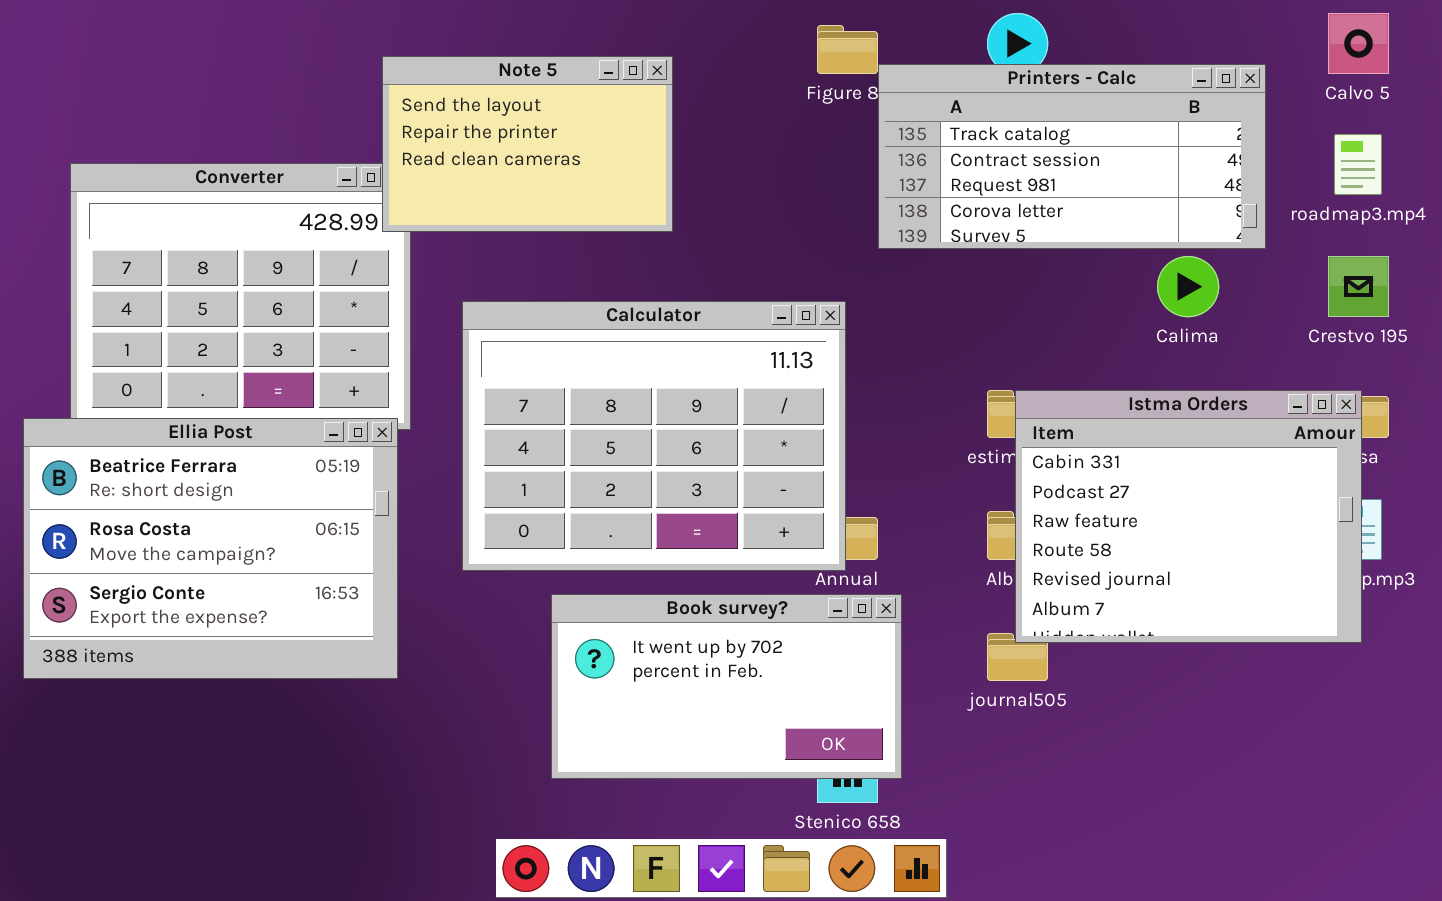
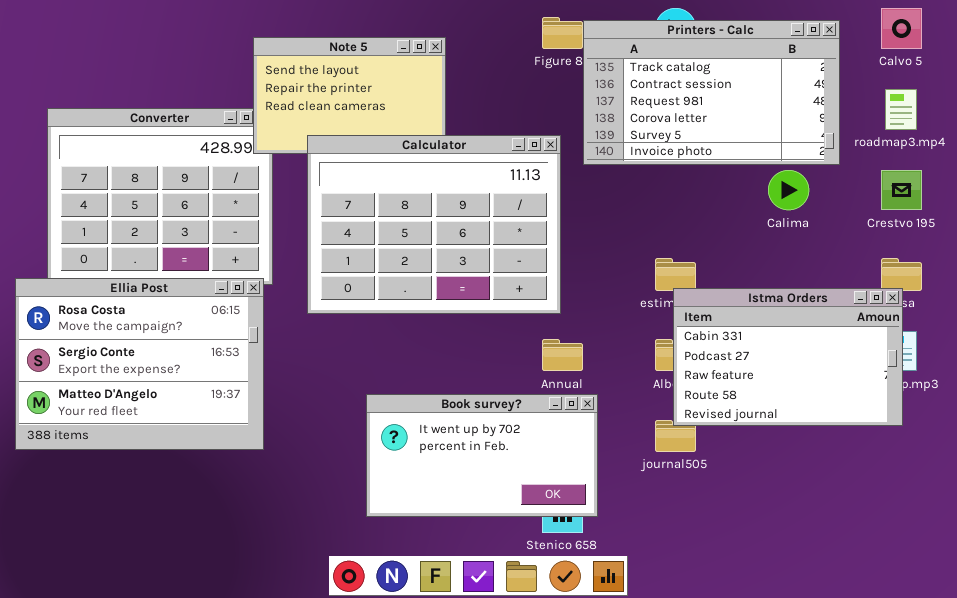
Printers - Calc: [878,64,1266,249] -> [583,20,840,165], resized
Calculator: [462,301,846,571] -> [307,135,561,314], moved
Istma Orders: [1015,390,1362,643] -> [673,288,903,426], resized
Ellia Post: [23,418,398,679] -> [15,278,264,450], scrolled down 1 row

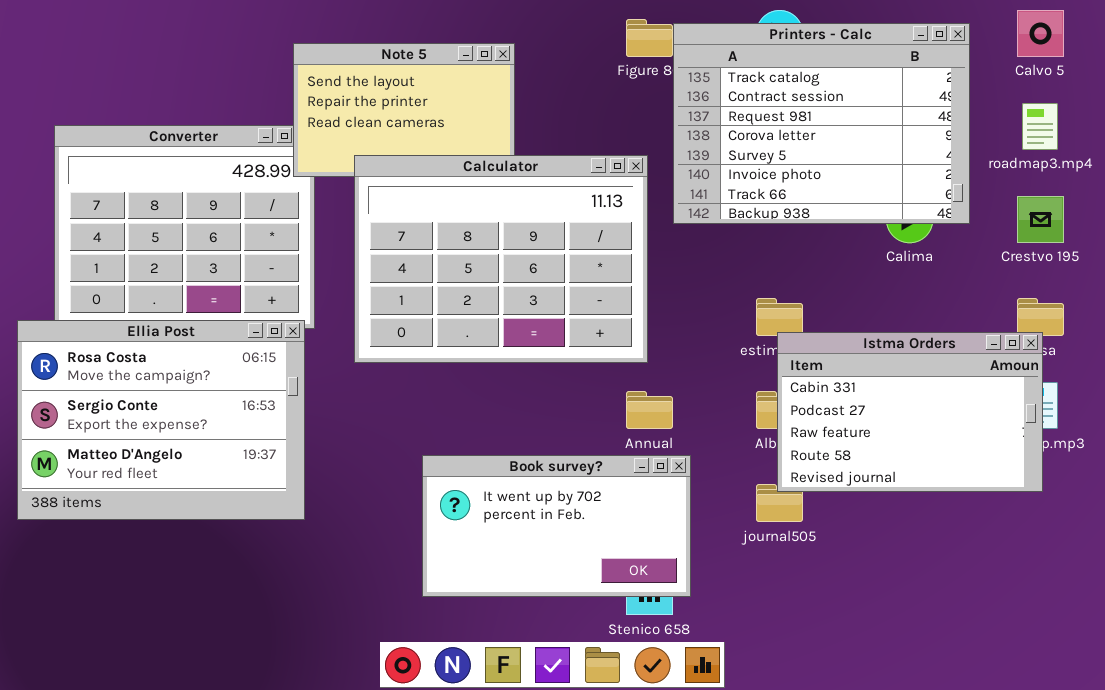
Printers - Calc: [583,20,840,165] -> [673,23,970,224], resized

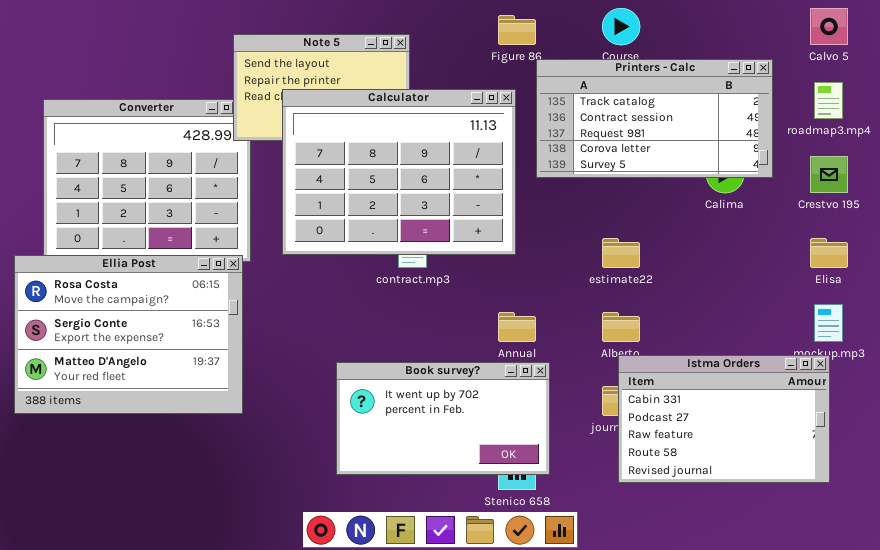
Printers - Calc: [673,23,970,224] -> [536,59,773,178], resized
Calculator: [354,155,648,363] -> [282,89,516,255], moved
Istma Orders: [777,332,1043,492] -> [618,355,830,483], moved

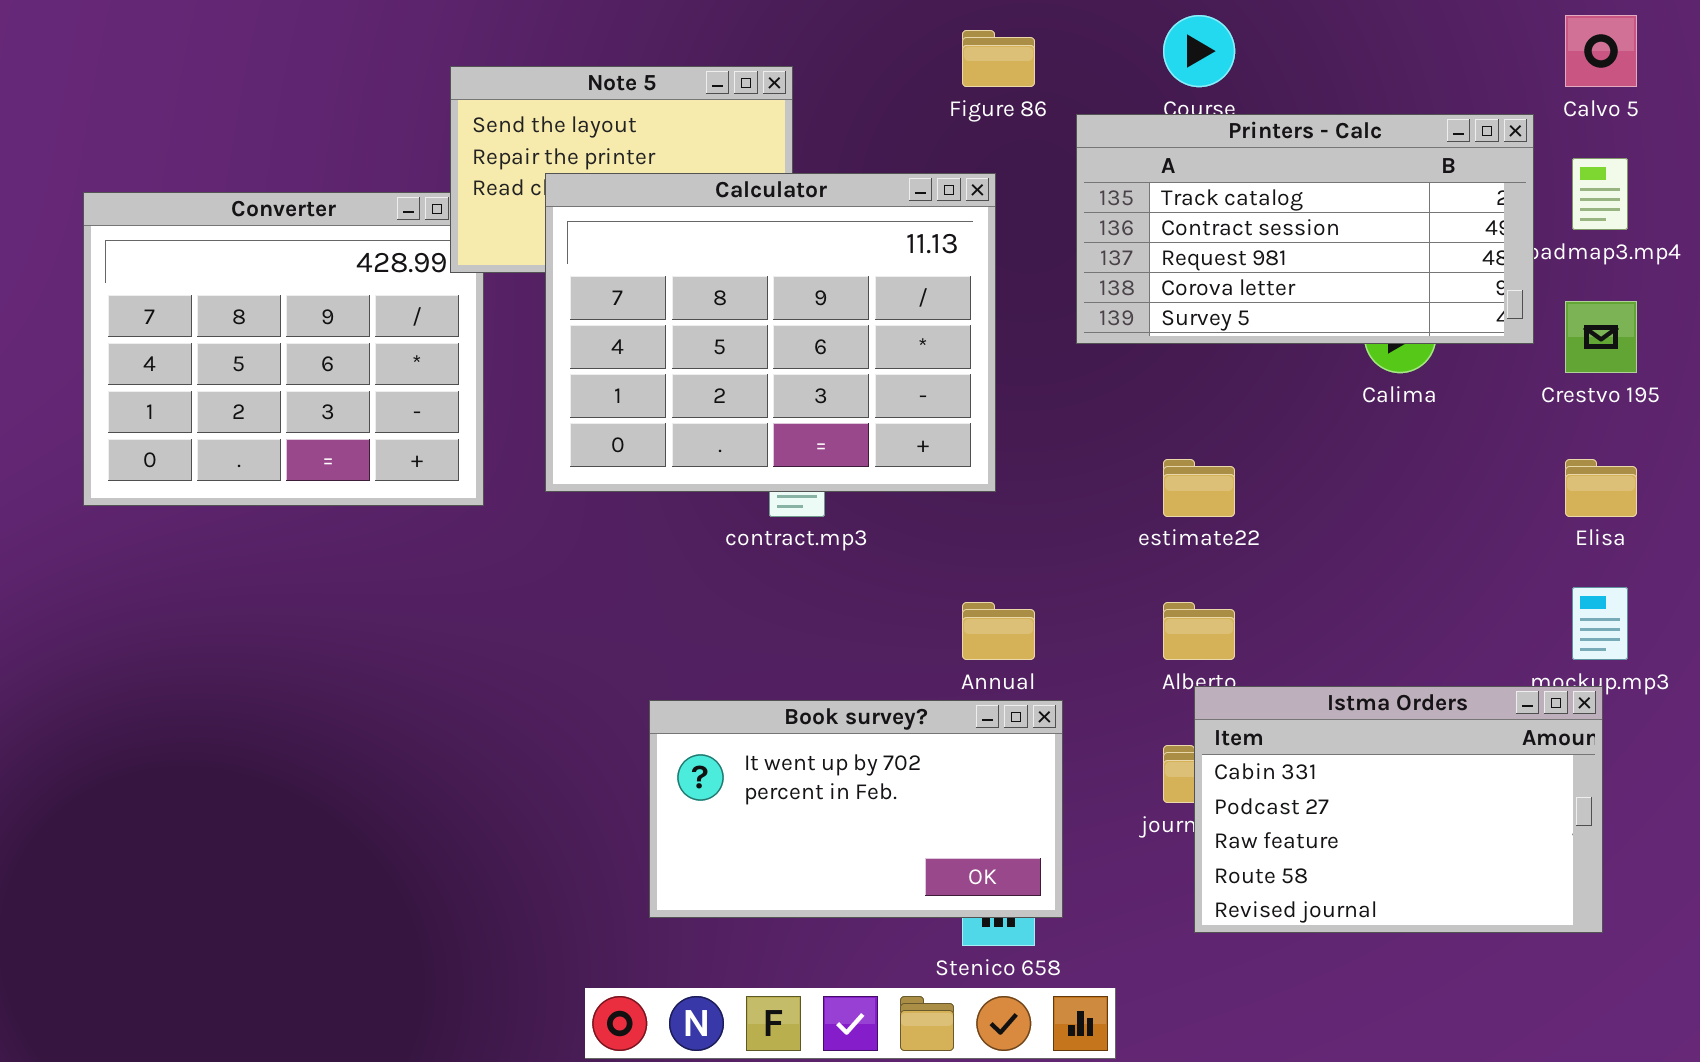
Printers - Calc: [536,59,773,178] -> [1076,114,1534,344], moved
Ellia Post: [14,255,243,414] -> none, closed

